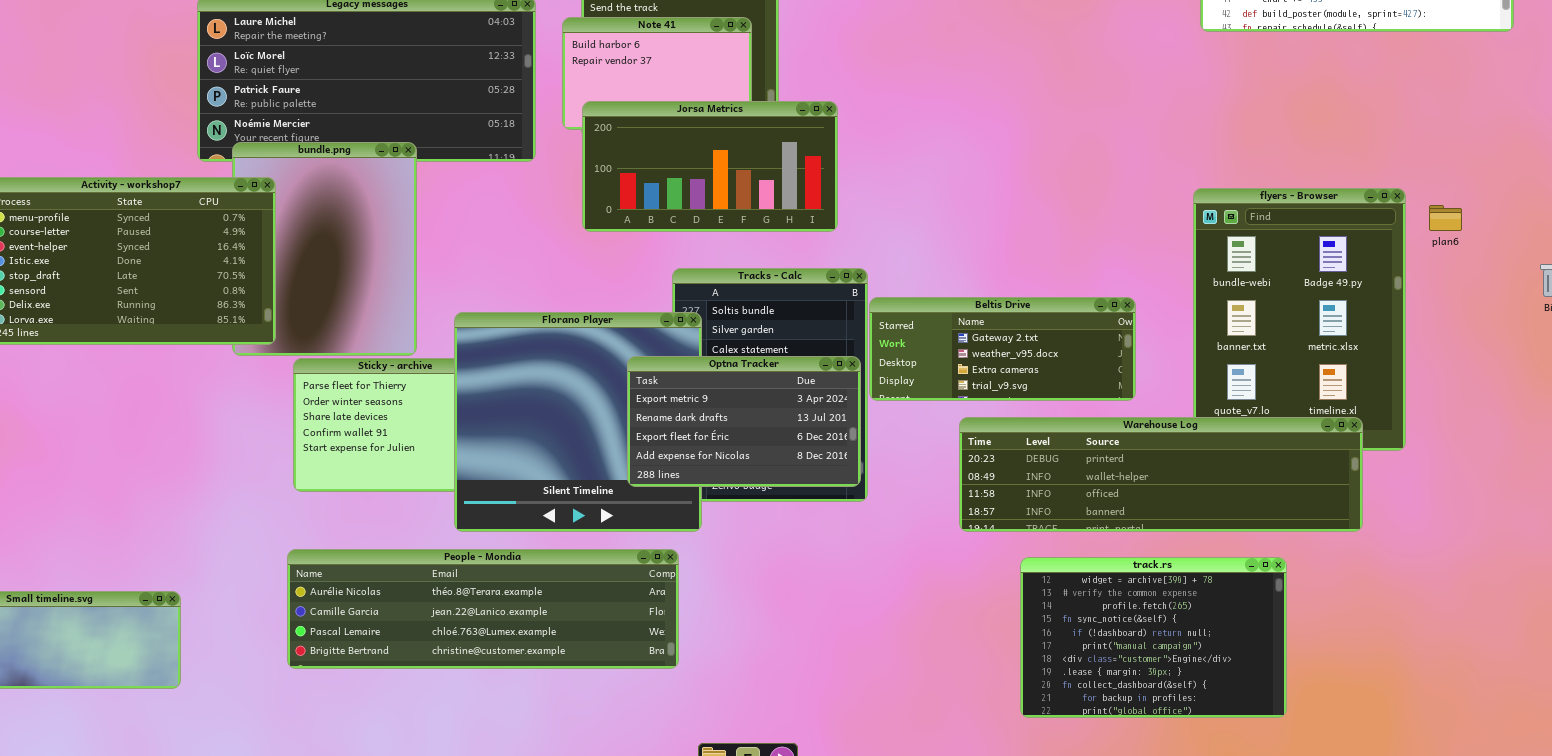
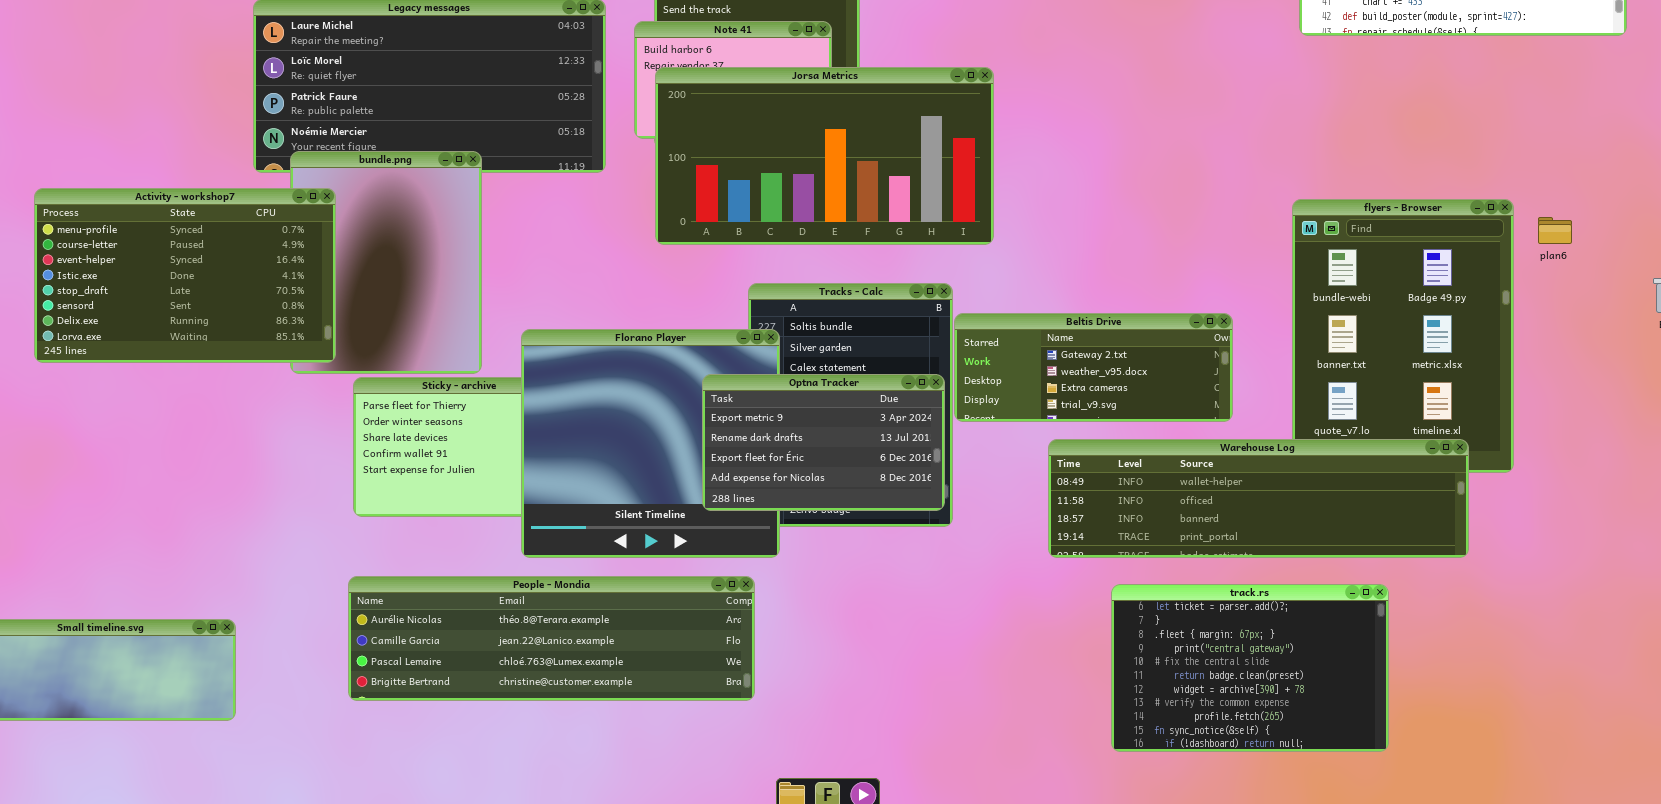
Jorsa Metrics: [582,101,838,232] -> [655,67,994,245], resized
Warehouse Log: [959,417,1363,532] -> [1048,439,1469,558], scrolled down 1 row
track.rs: [1020,557,1287,718] -> [1111,584,1389,752], scrolled up 6 rows

